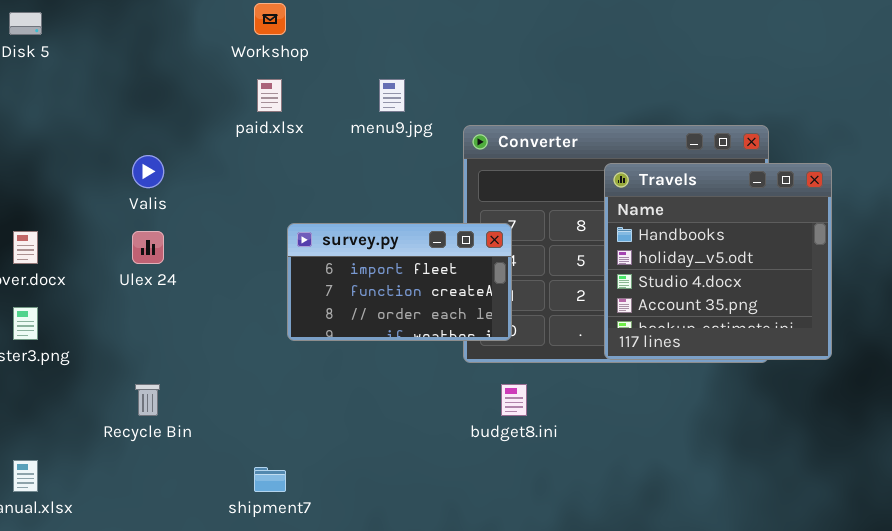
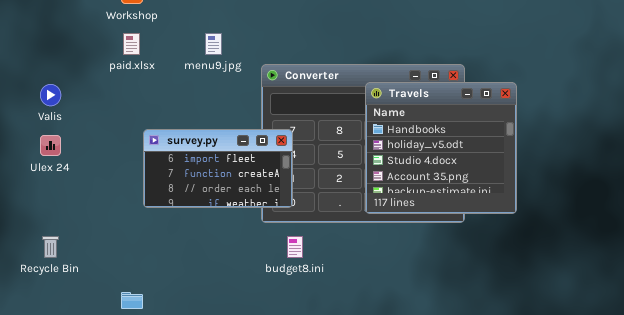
Travels: [604,163,832,360] -> [365,82,517,214], moved

